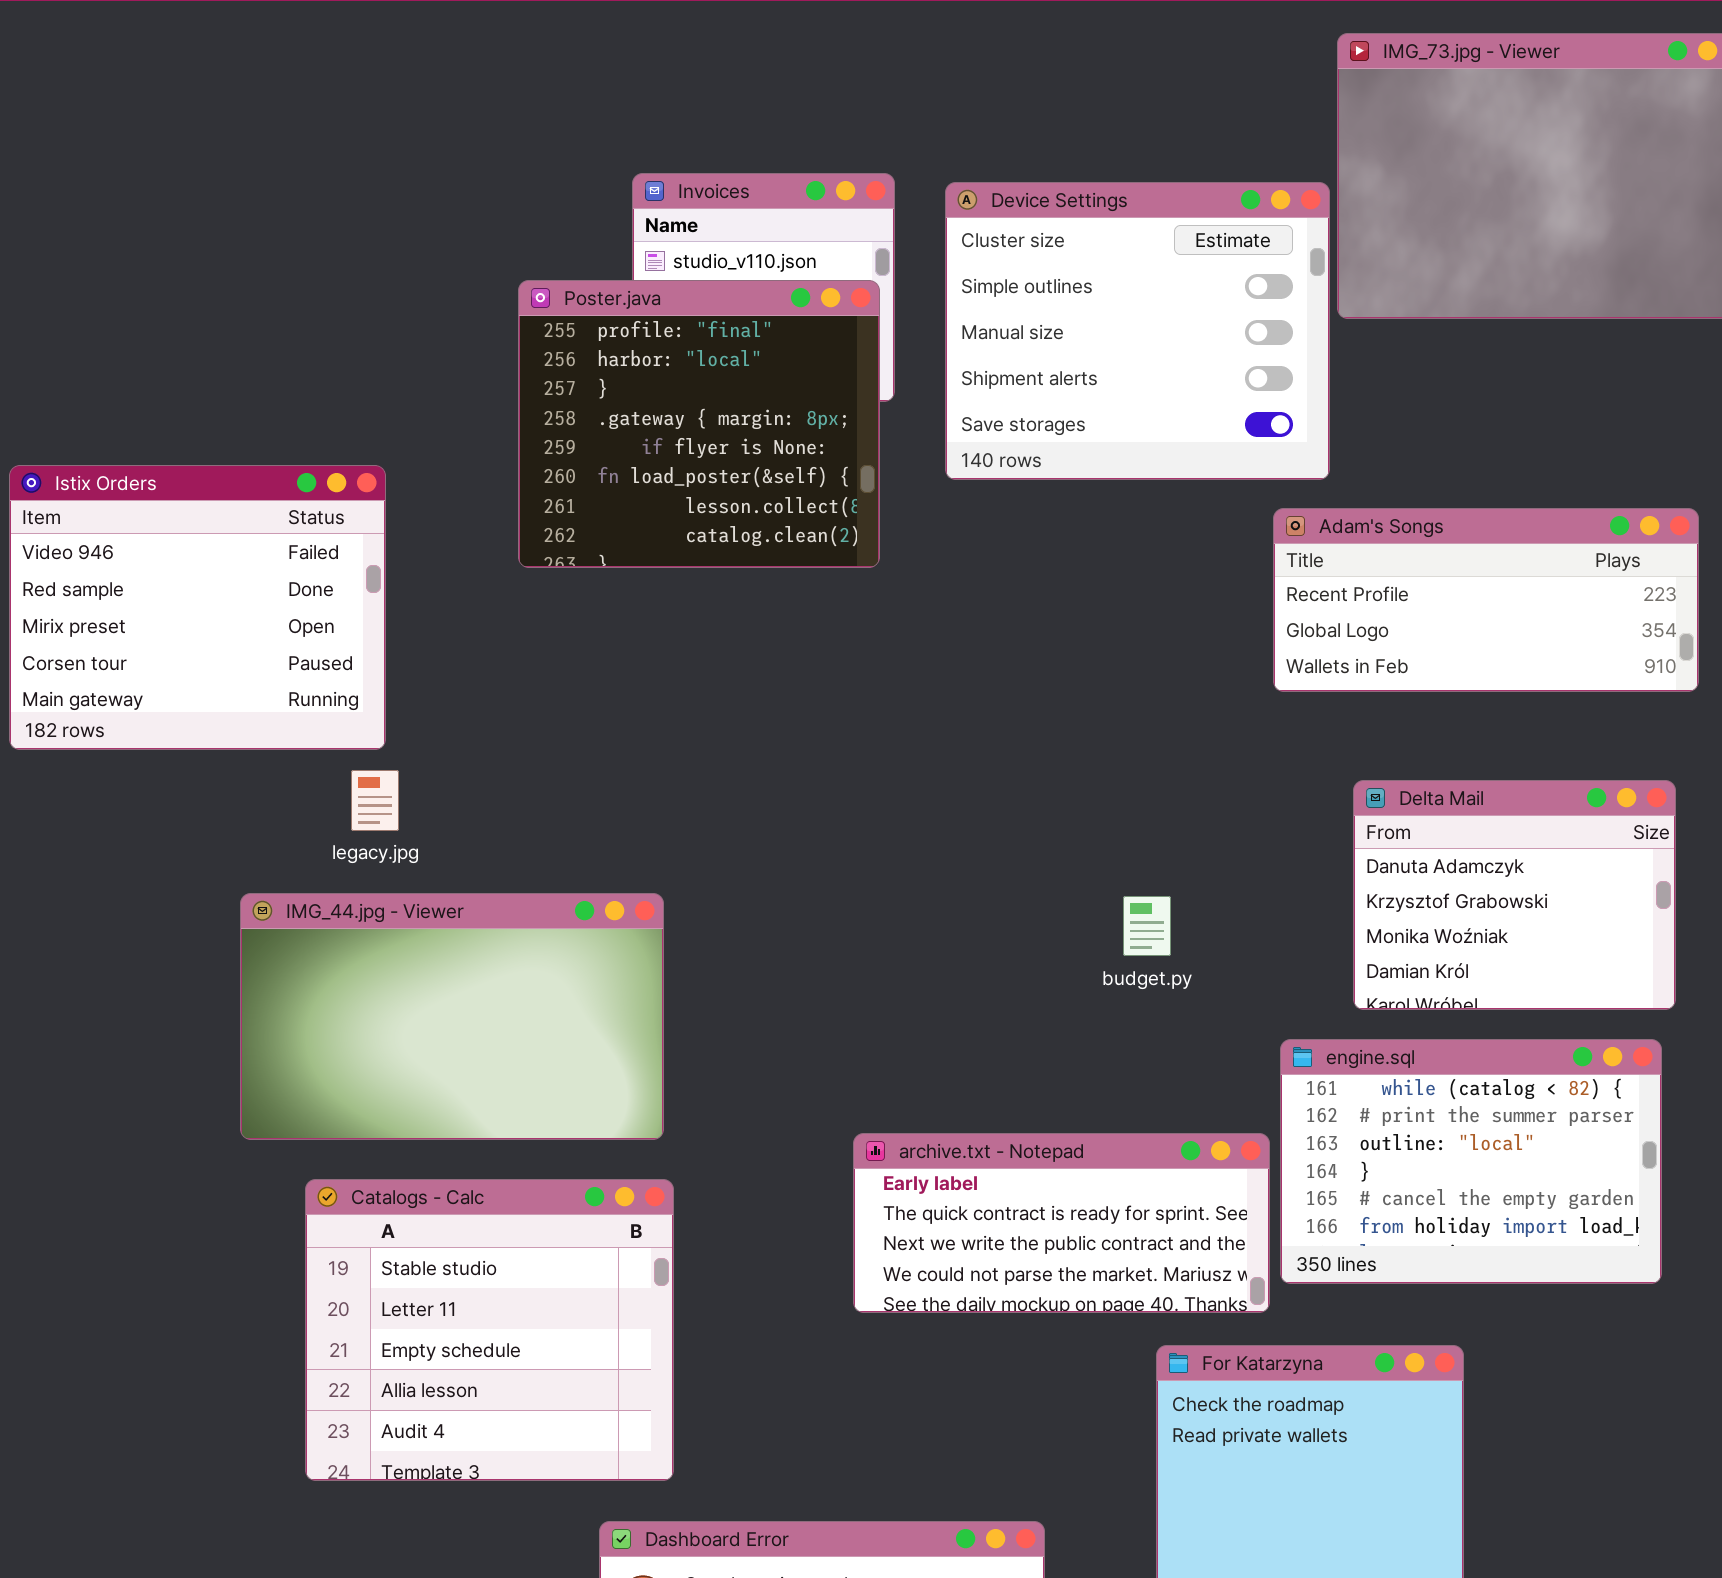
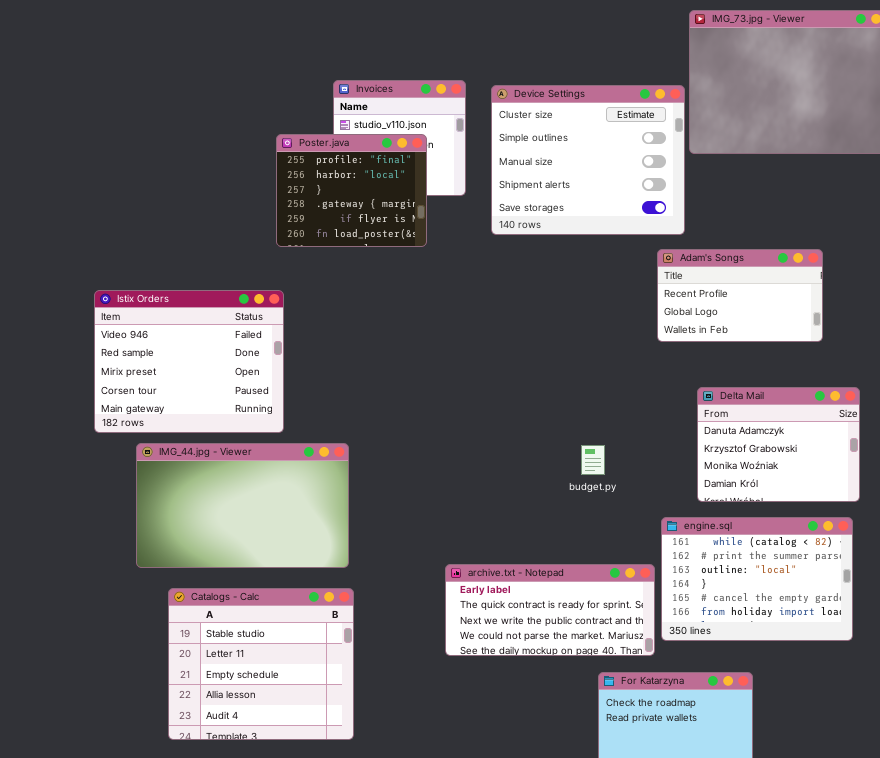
Poster.java: [518,280,880,568] -> [276,134,427,247], resized
Istix Orders: [9,465,386,750] -> [94,290,284,433], moved
Adam's Songs: [1273,508,1699,692] -> [657,249,823,342], resized

